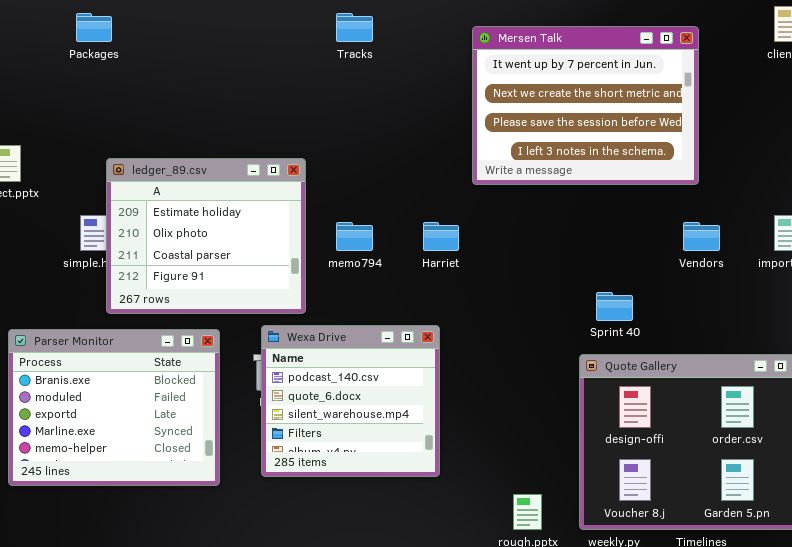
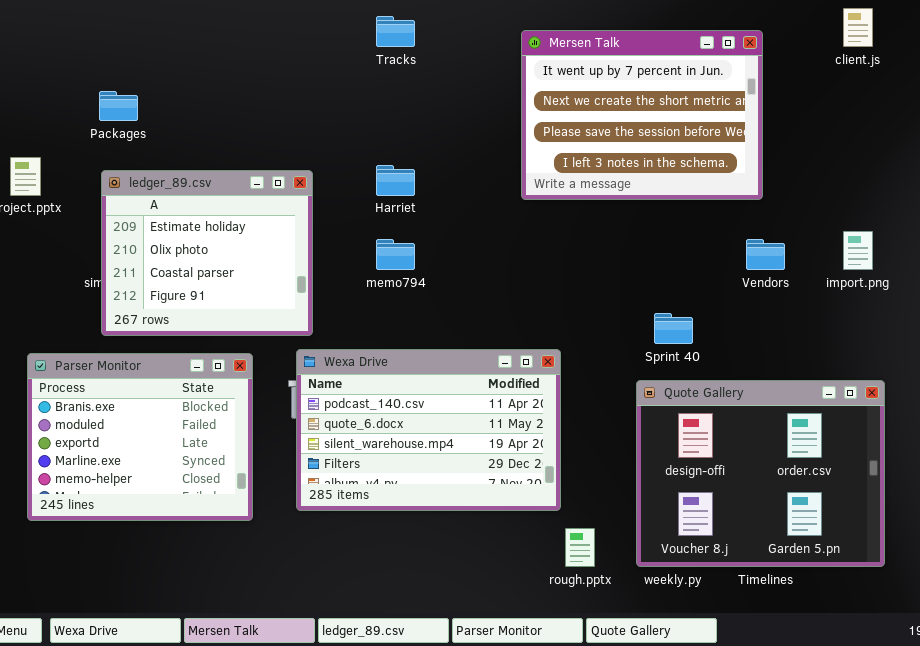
Packages: [76,13,112,42] -> [99,91,138,121], moved
ledger_89.csv: [106,158,306,314] -> [101,170,313,336], moved
Harriet: [423,222,459,251] -> [376,165,415,196], moved
Wexa Drive: [261,325,440,477] -> [296,349,561,511], resized

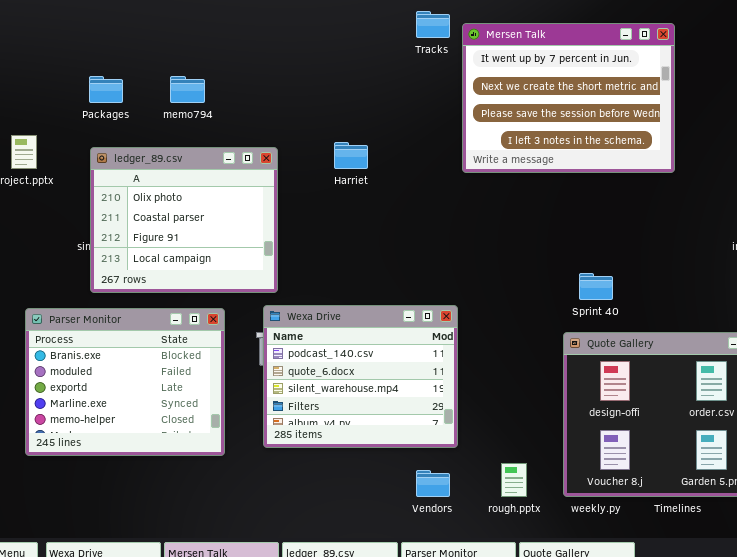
Tracks: [376,16,415,47] -> [416,11,450,38], moved
ledger_89.csv: [101,170,313,336] -> [90,147,278,293], scrolled down 1 row
memo794: [376,239,415,270] -> [170,76,205,103], moved
Vendors: [746,239,785,270] -> [416,470,450,497], moved
Wexa Drive: [296,349,561,511] -> [263,305,458,448], resized

